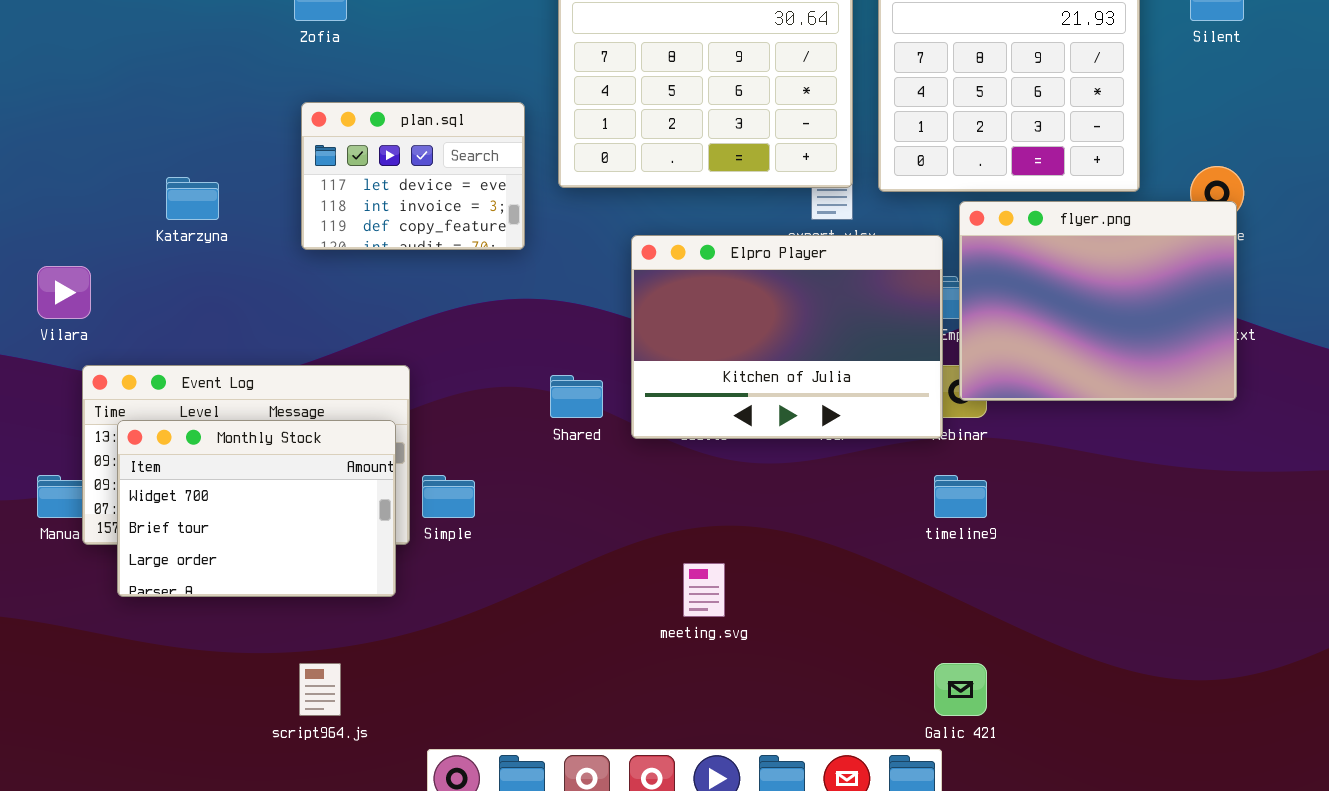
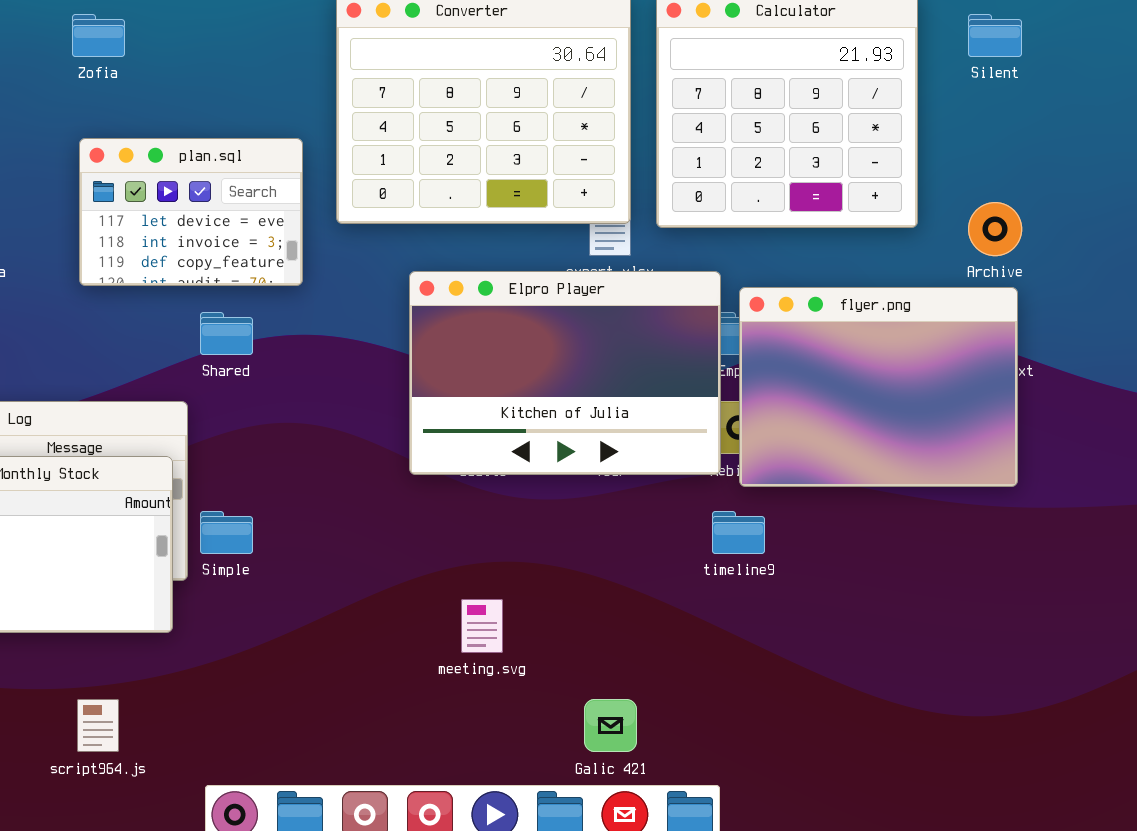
flyer.png: [959,201,1237,401] -> [739,287,1018,487], moved
Shared: [550,375,603,418] -> [200,312,253,355], moved
Galic 421: [934,663,987,716] -> [584,699,637,752], moved

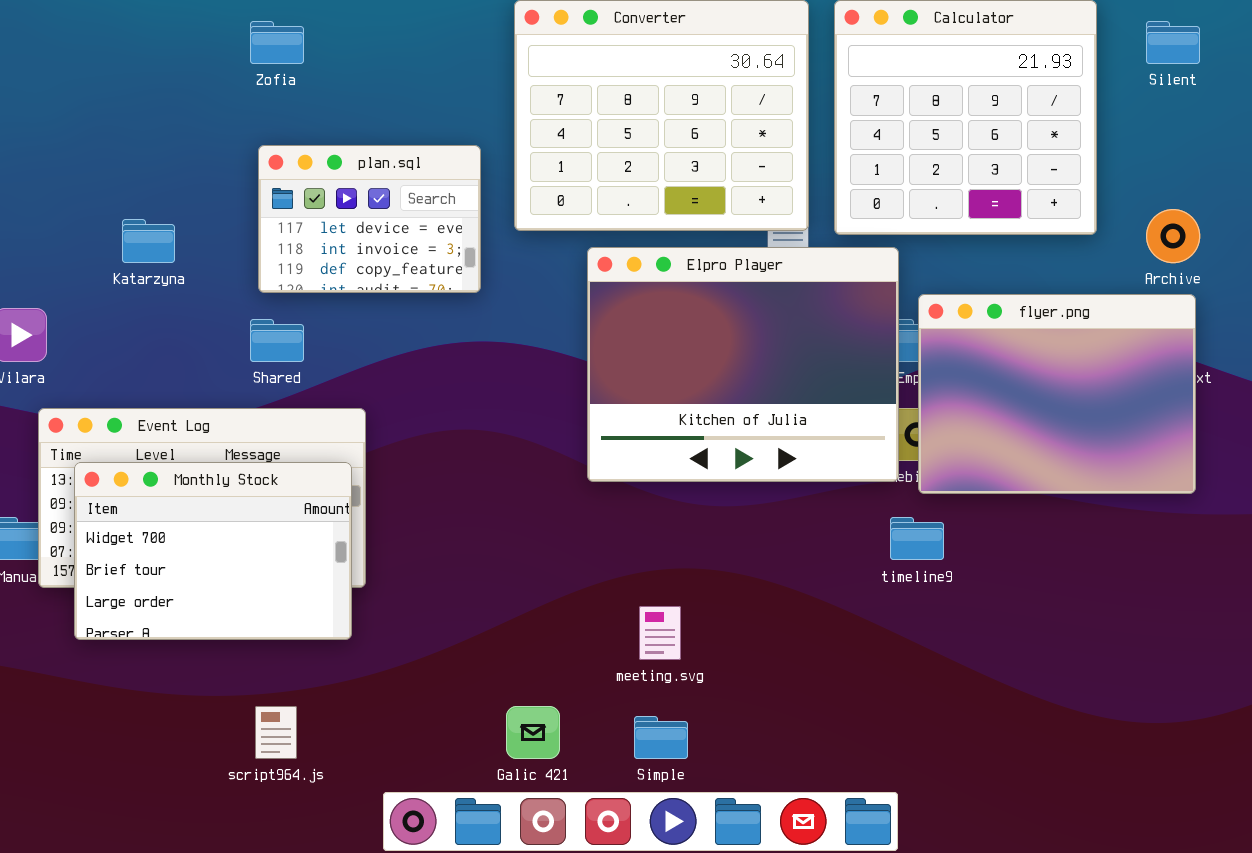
Elpro Player: [409,271,721,475] -> [587,247,899,482], resized
Shared: [200,312,253,355] -> [250,319,304,362], moved
Simple: [200,511,253,554] -> [634,716,688,759], moved
Galic 421: [584,699,637,752] -> [506,706,560,759], moved

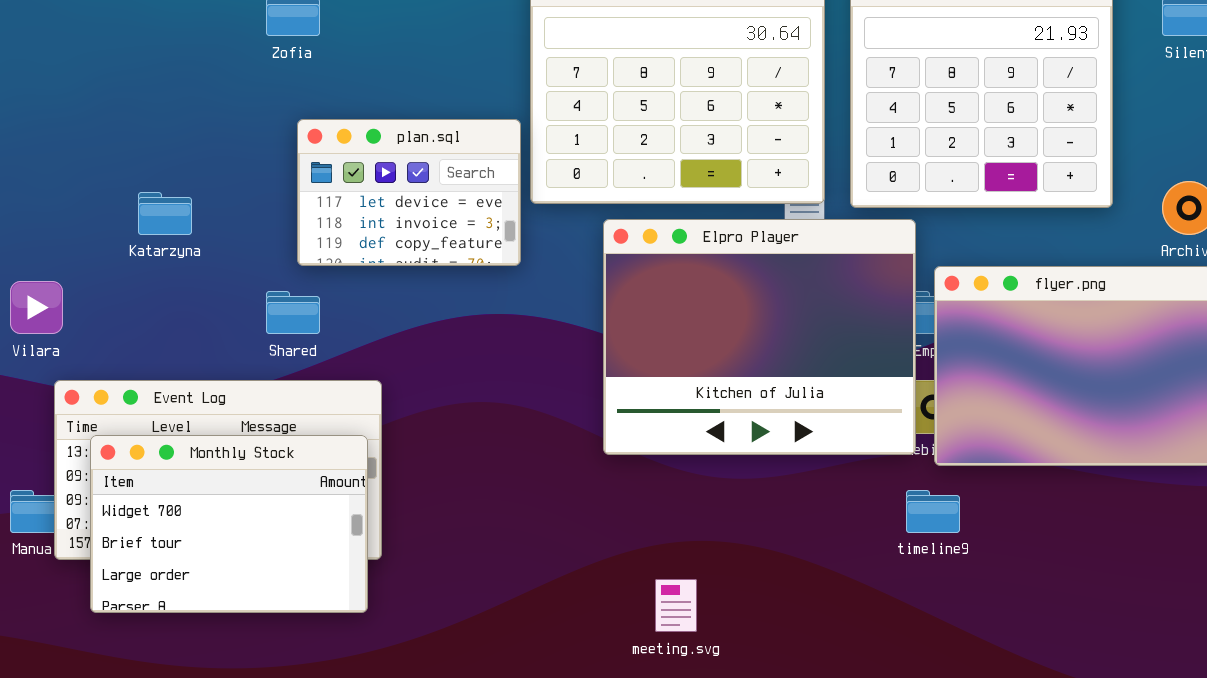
plan.sql: [258,145,481,293] -> [297,119,521,266], moved

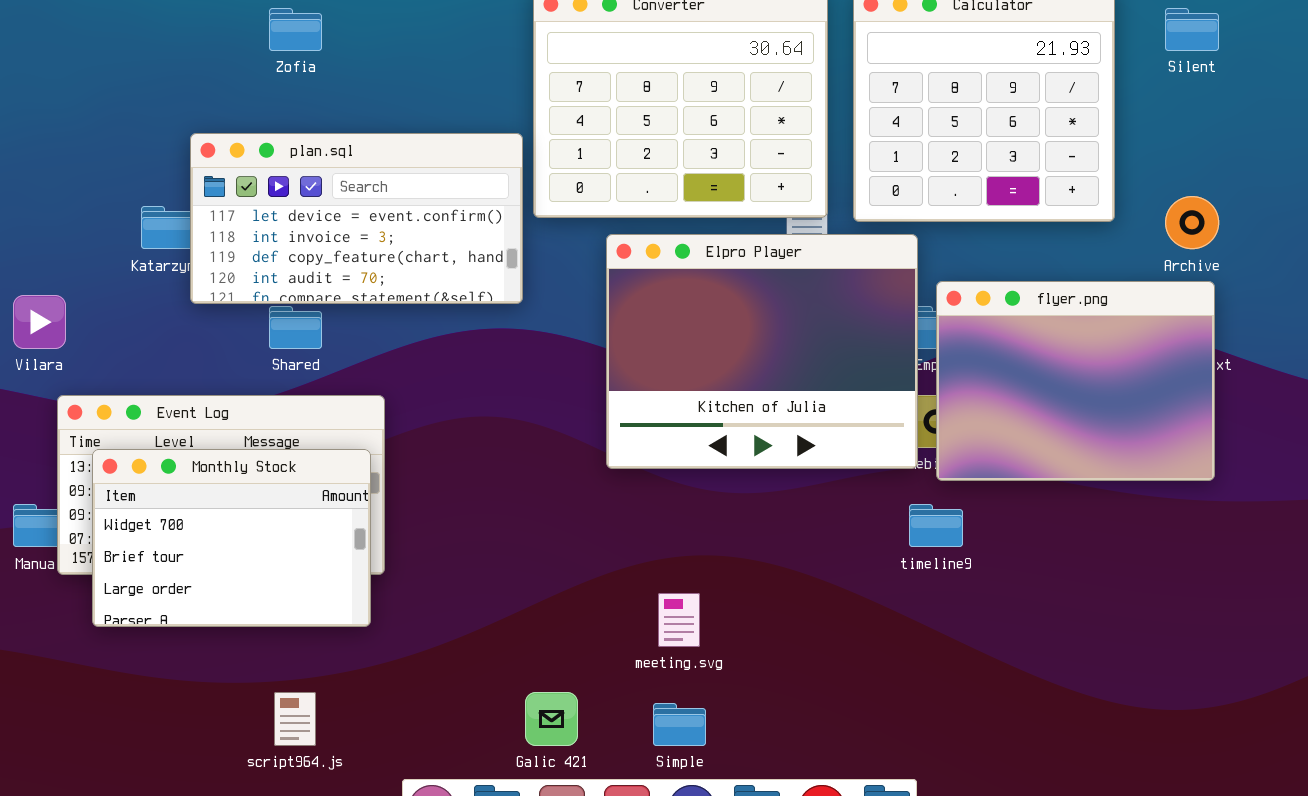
plan.sql: [297,119,521,266] -> [190,133,523,304], resized

